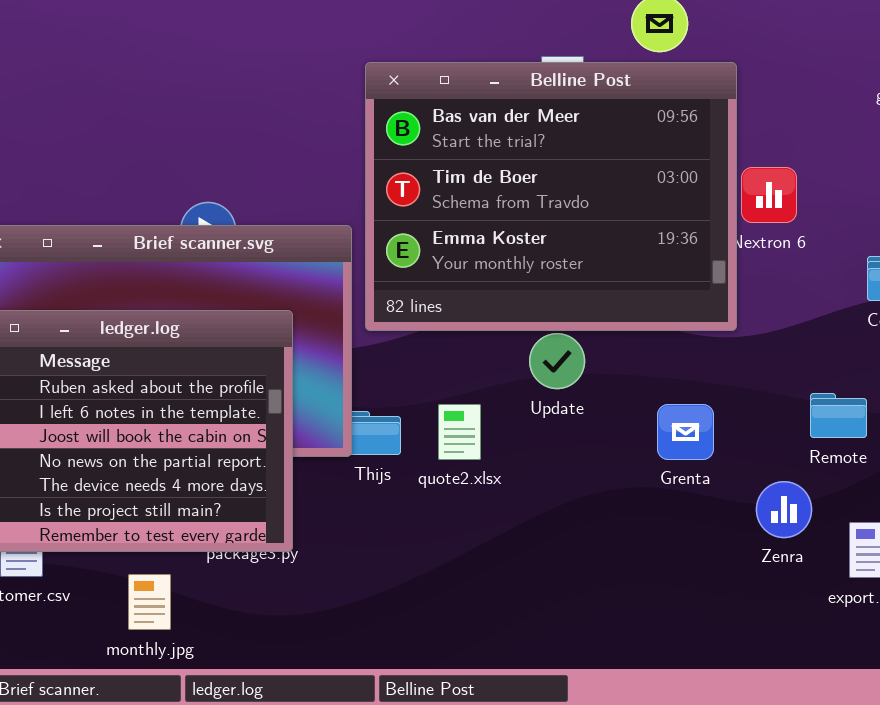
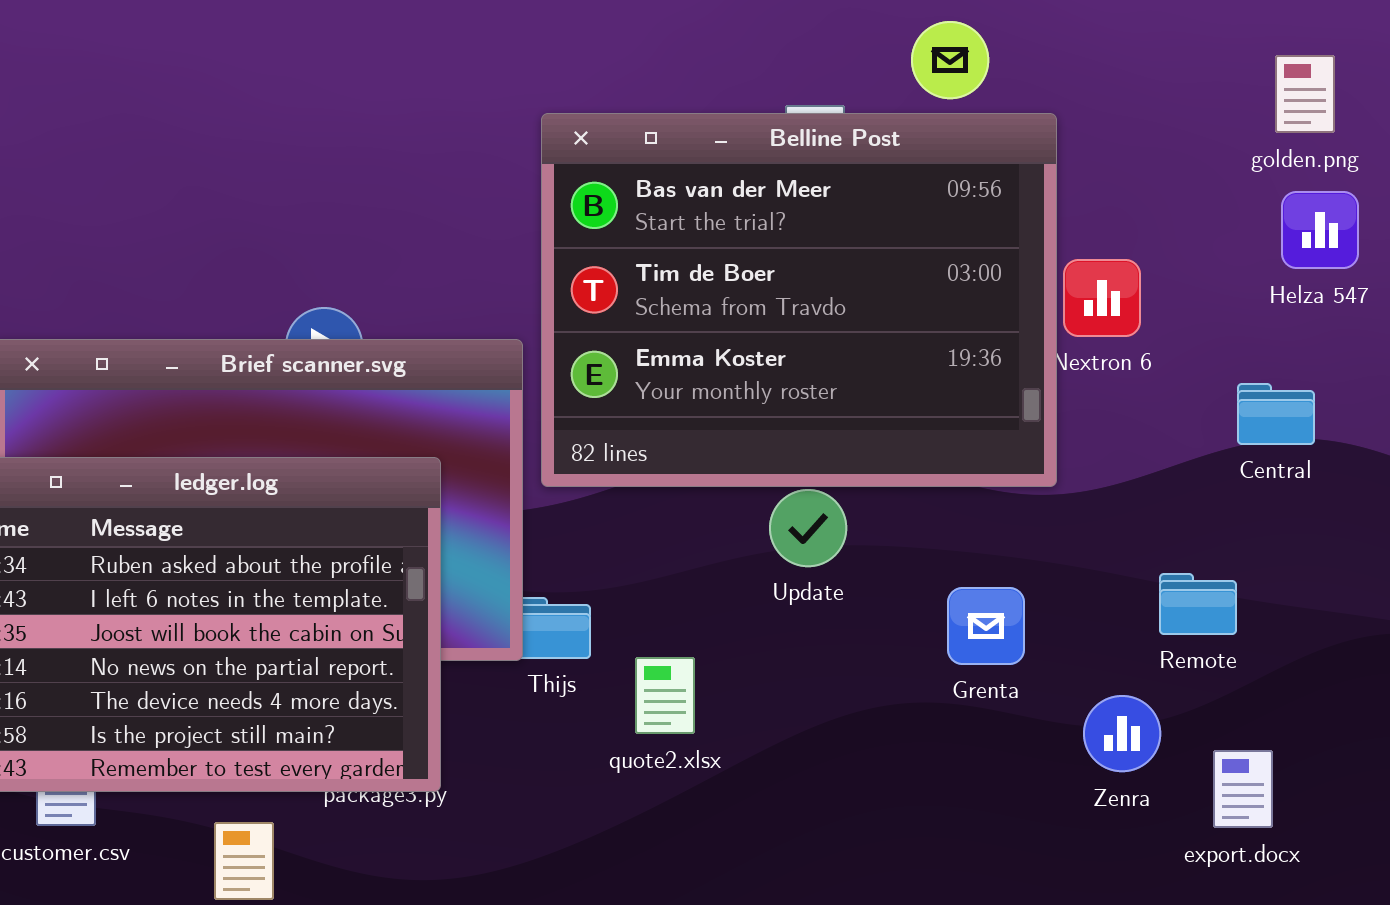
quote2.xlsx: [438,404,481,460] -> [635,657,695,734], moved

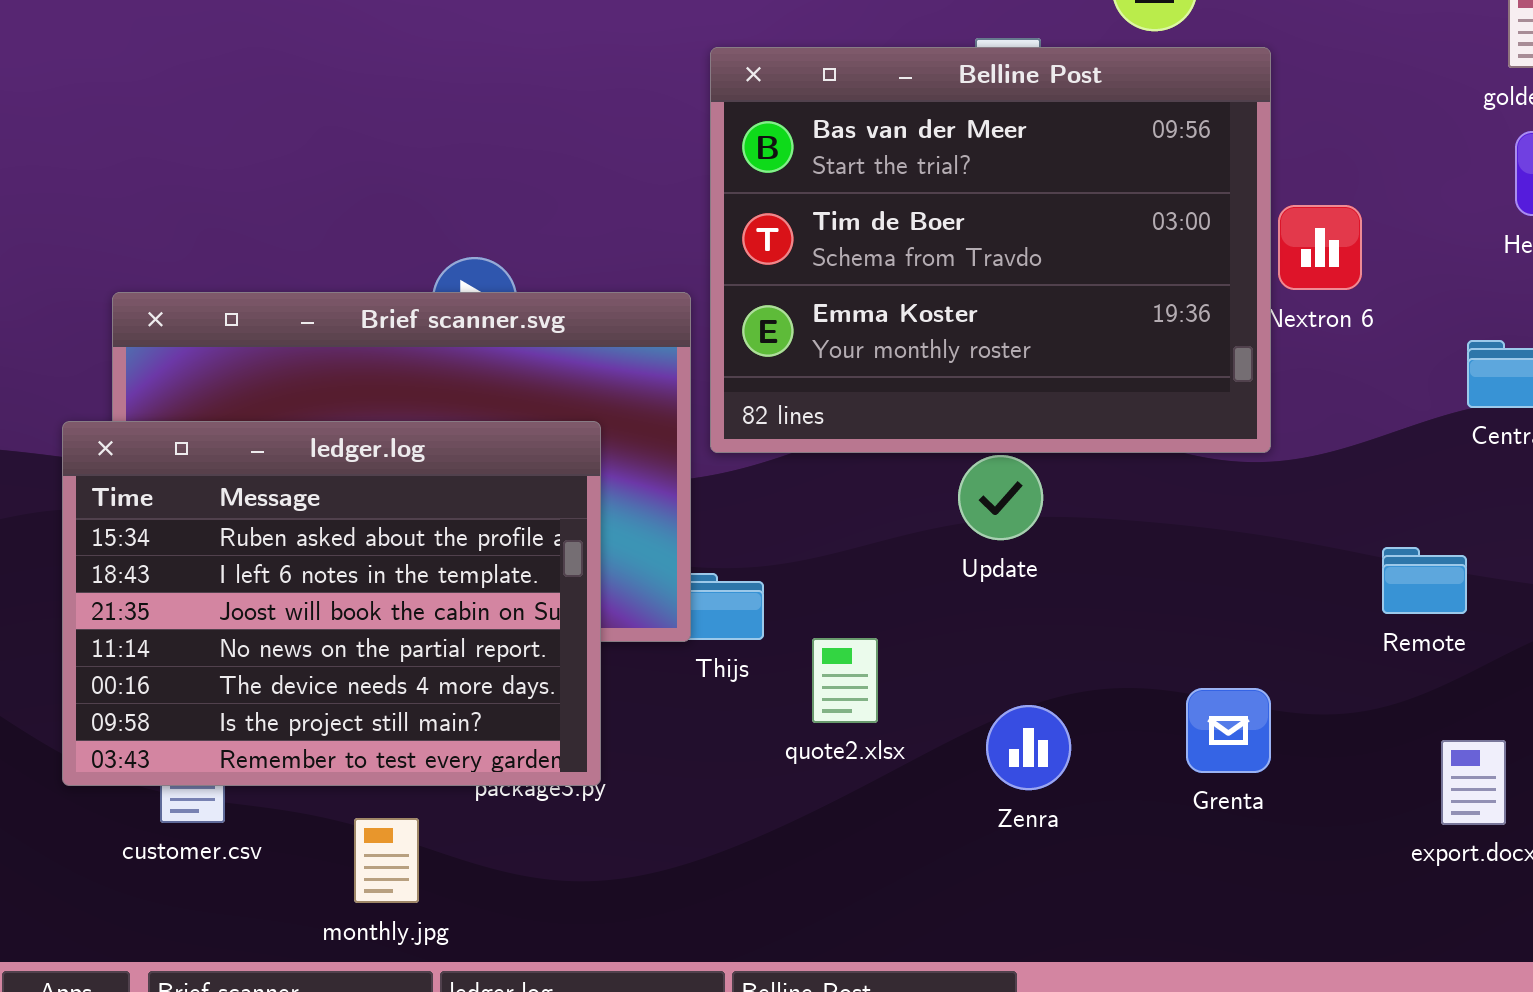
Grenta: [947,587,1025,665] -> [1186,688,1271,773], moved
Zenra: [1083,695,1161,772] -> [986,705,1071,790], moved

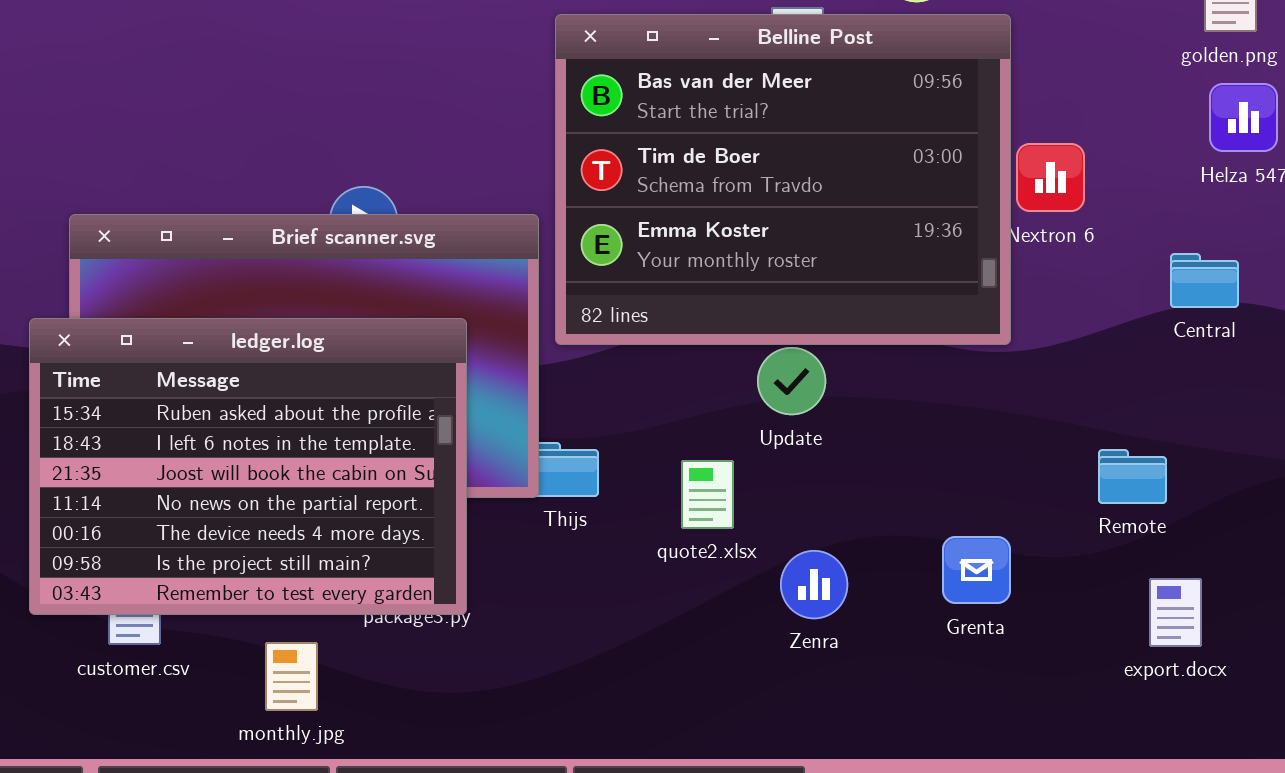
Remote: [1382,547,1467,614] -> [1098,449,1167,504], moved
quote2.xlsx: [812,638,878,723] -> [681,460,734,529], moved

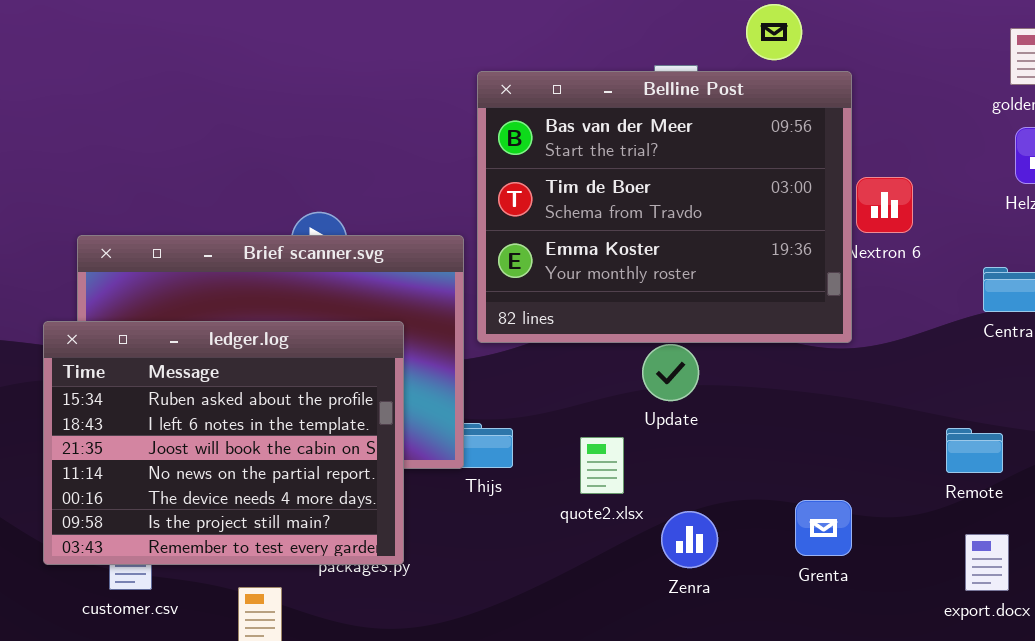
Remote: [1098,449,1167,504] -> [946,428,1003,473], moved

